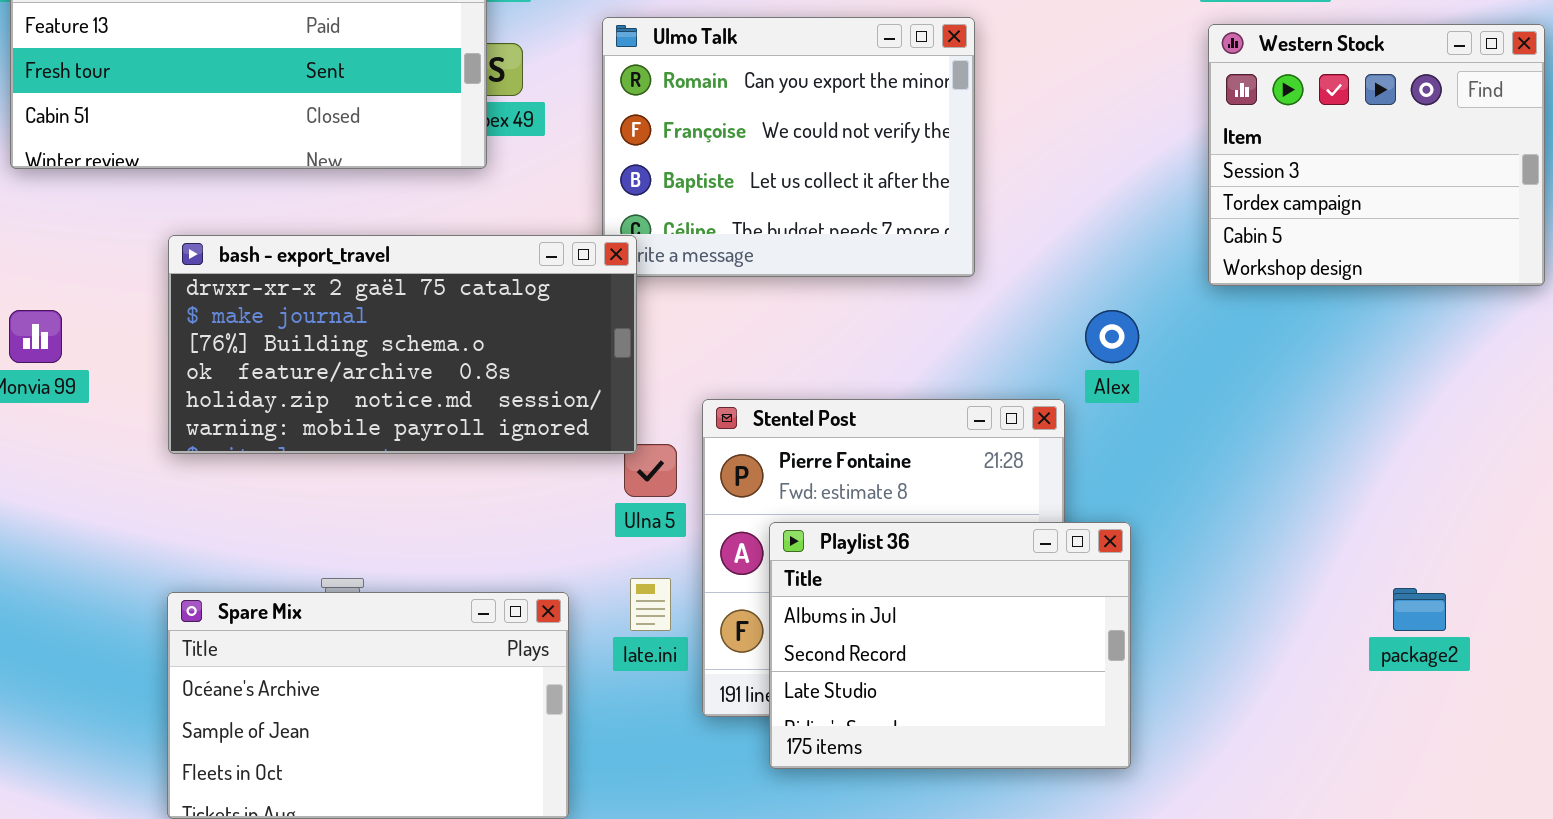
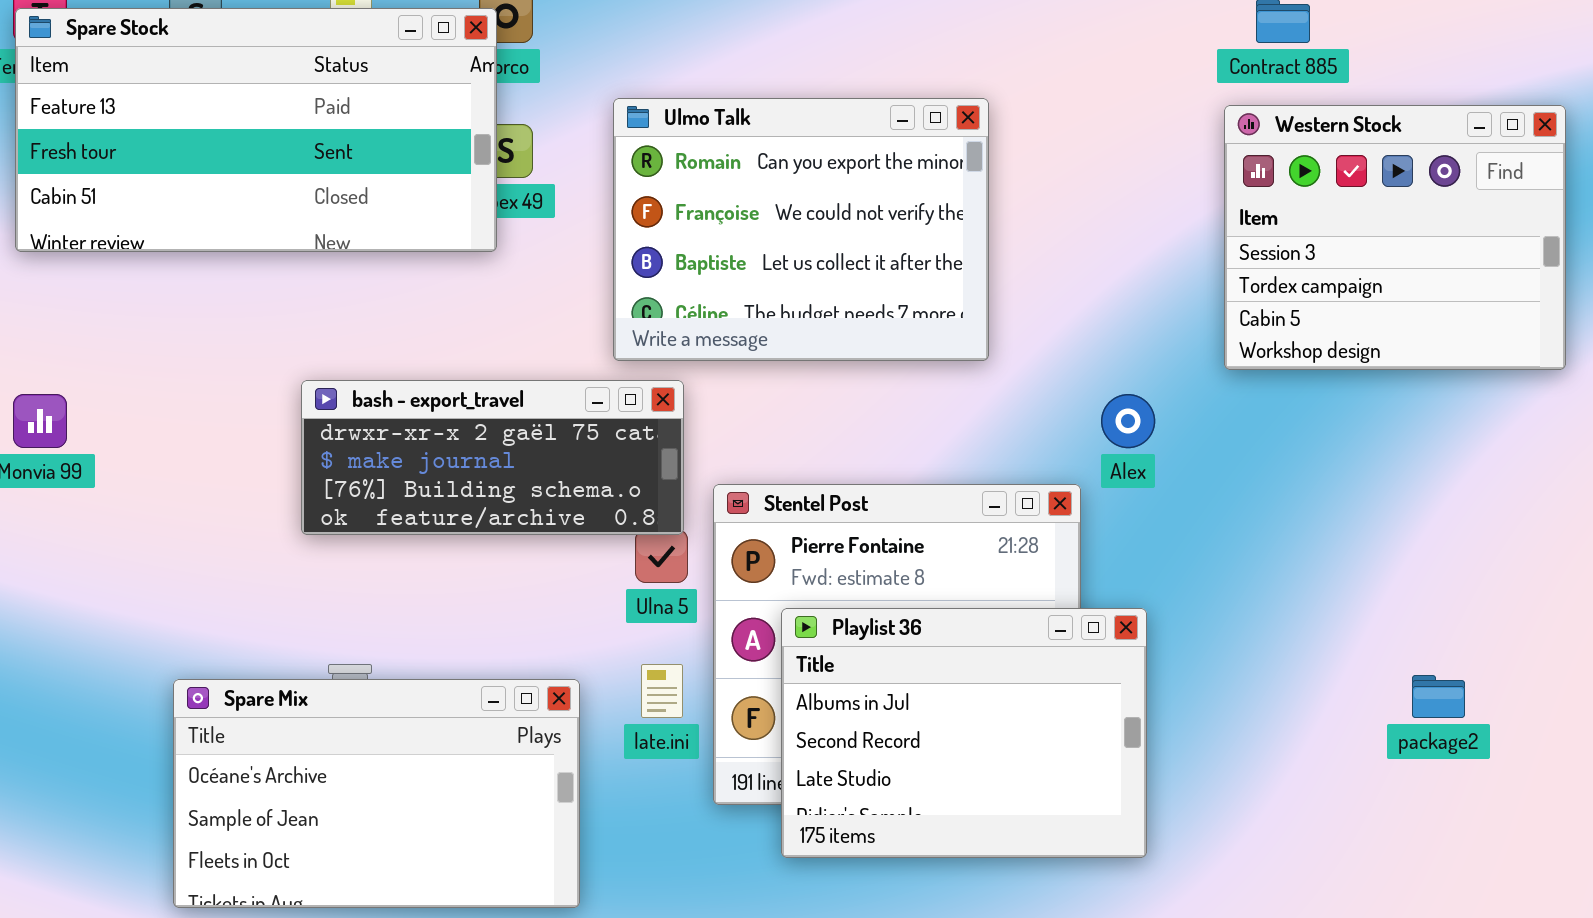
bash - export_travel: [168,235,637,454] -> [301,380,684,535], moved, resized

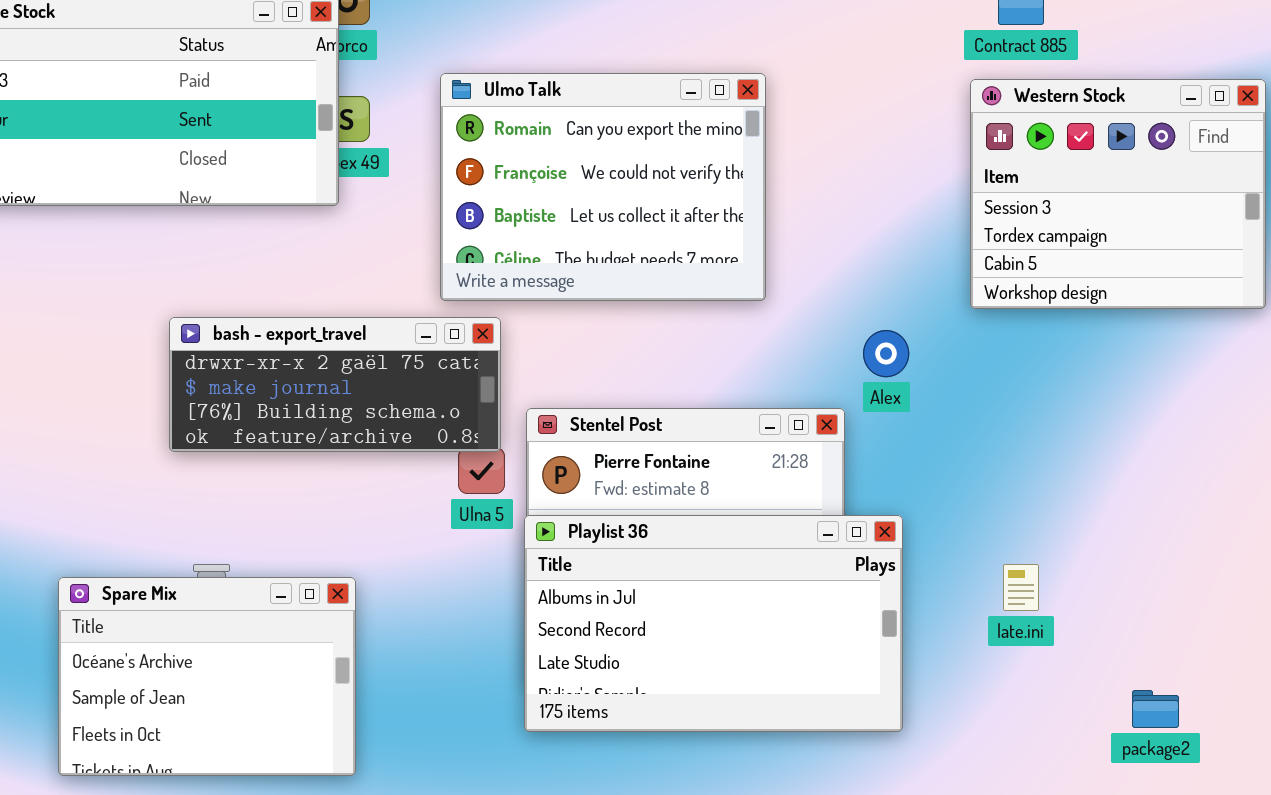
Playlist 36: [781,608,1147,858] -> [524,515,903,732], resized
late.ini: [641,664,683,718] -> [1003,564,1039,611], moved
package2: [1412,675,1465,718] -> [1132,690,1179,728], moved
Spare Mix: [173,679,580,908] -> [58,577,356,776], resized

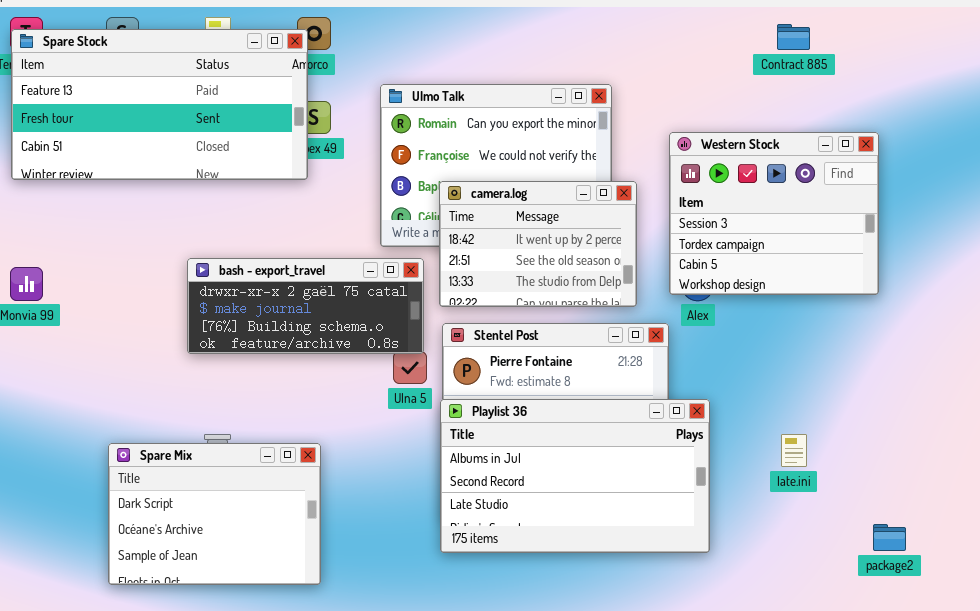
Western Stock: [970,79,1266,309] -> [669,132,879,295], moved
camera.log: none -> [439,181,637,307], opened
Spare Mix: [58,577,356,776] -> [108,443,321,585], scrolled up 1 row

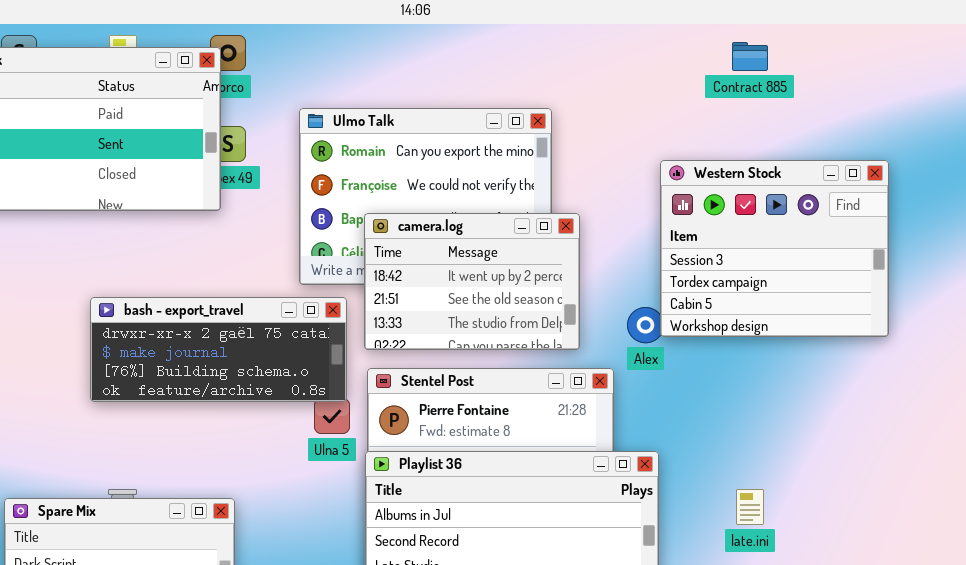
Western Stock: [669,132,879,295] -> [660,160,889,337], moved

